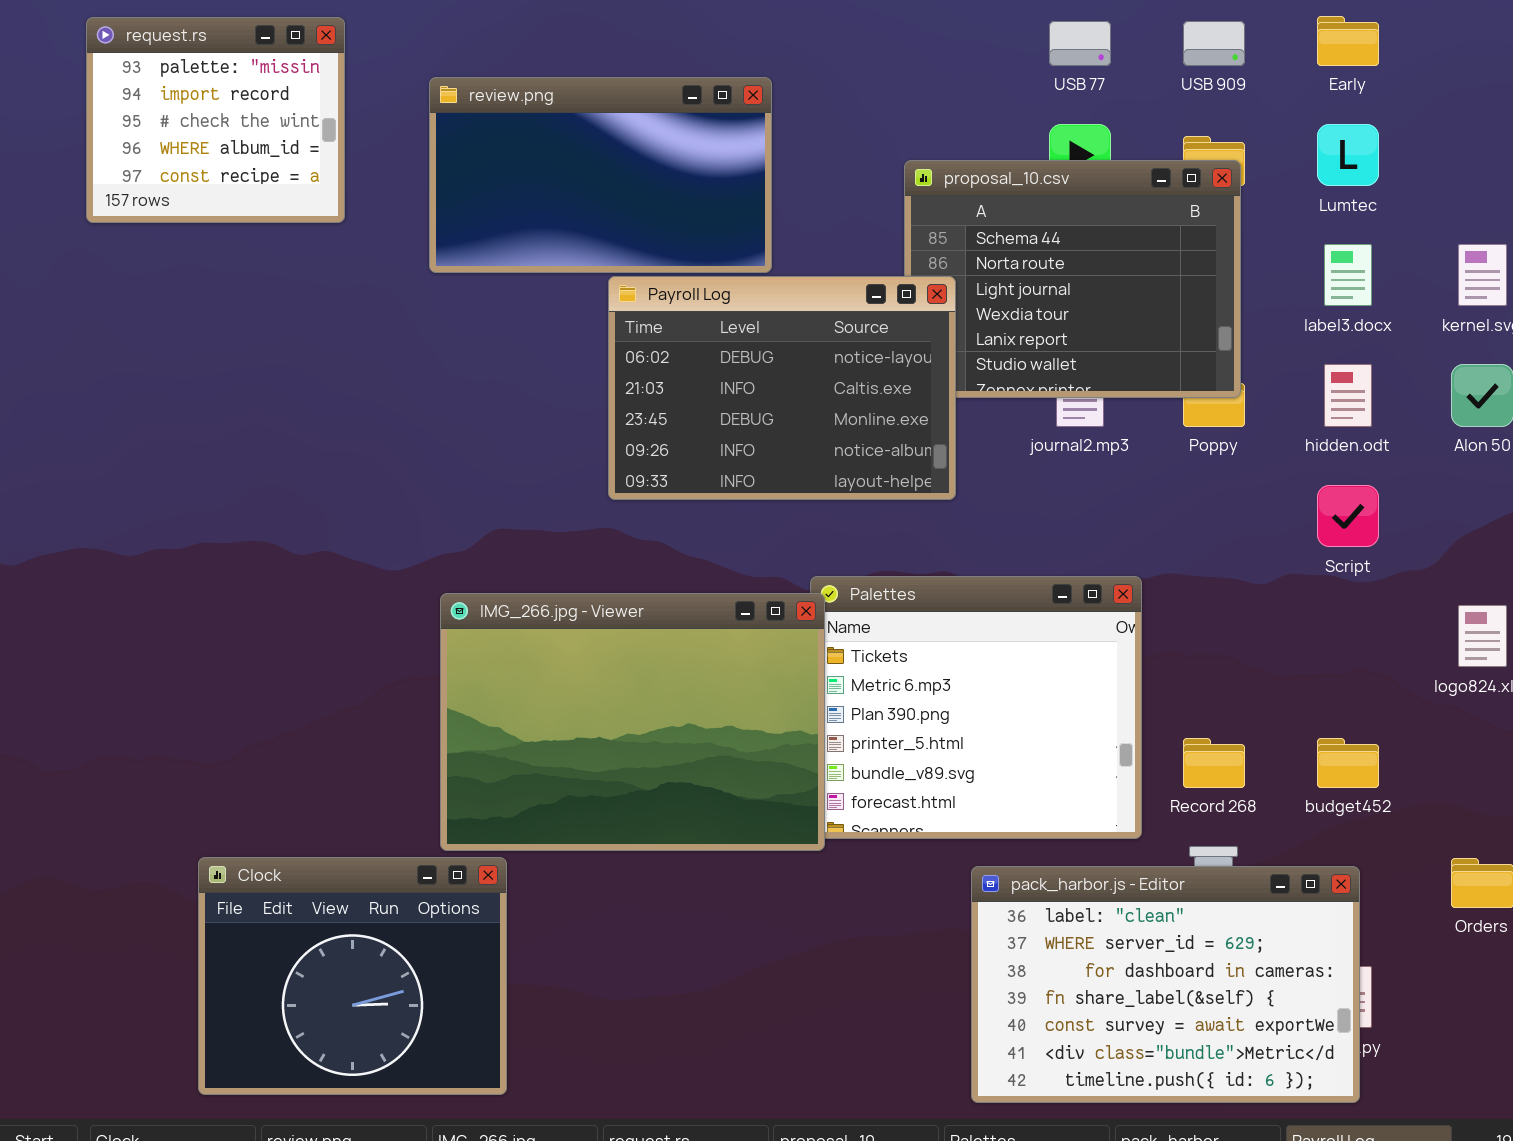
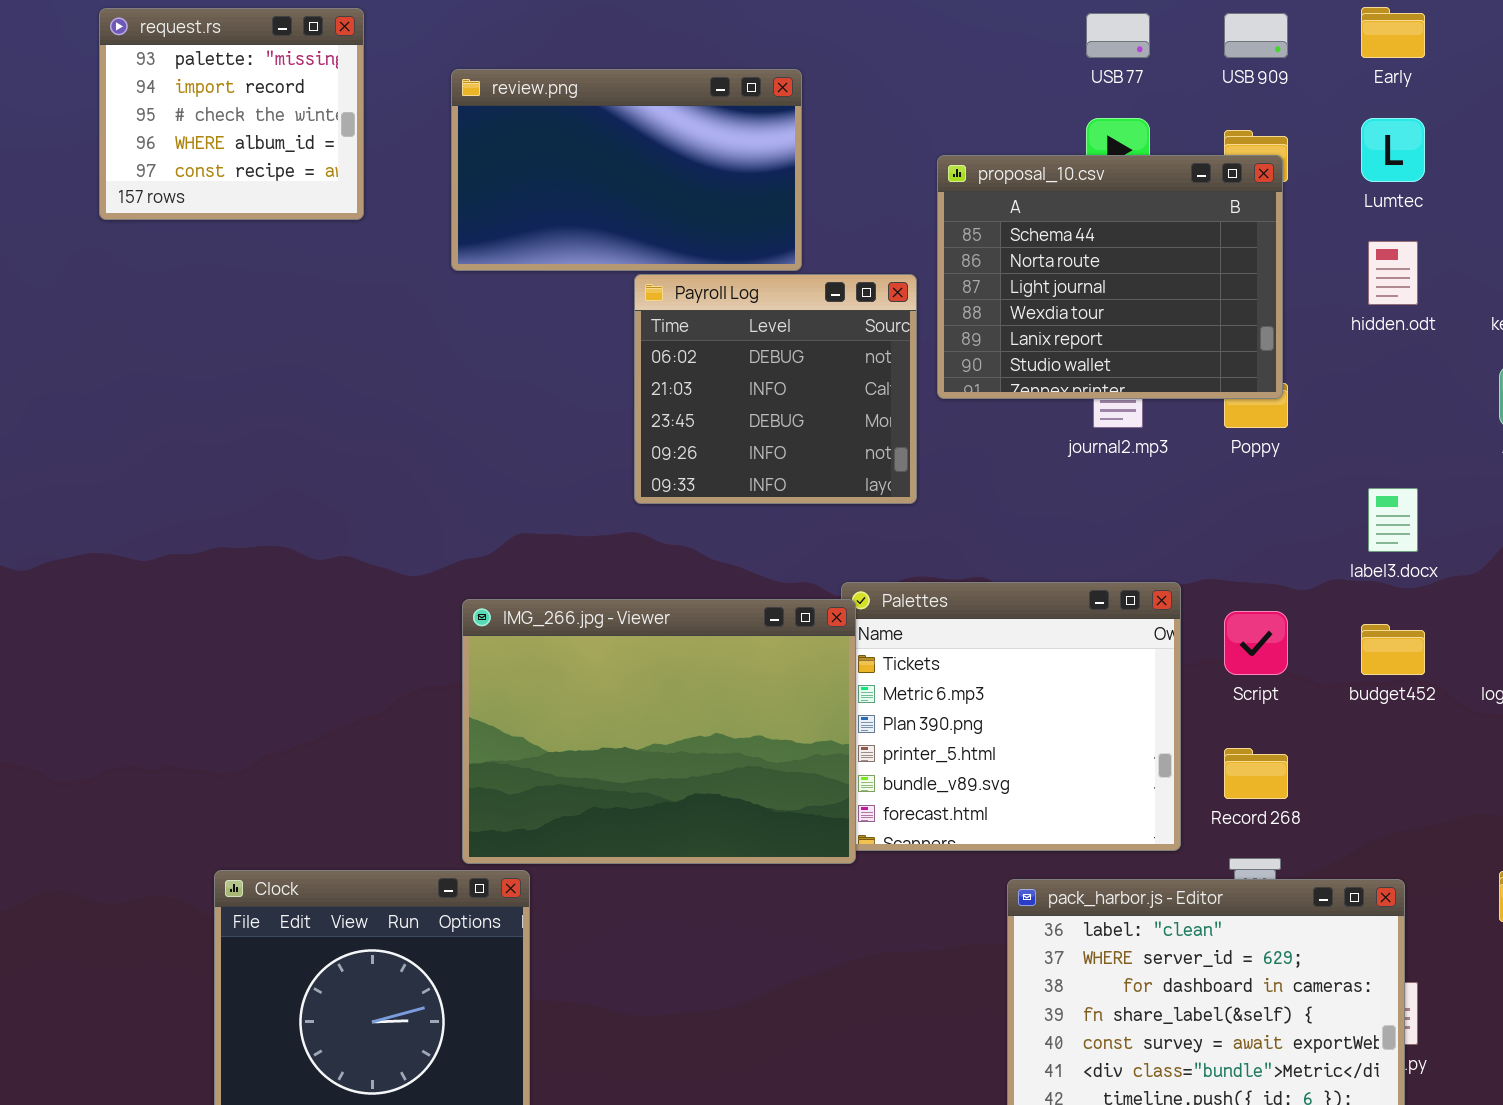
label3.docx: [1324,244,1372,306] -> [1368,488,1418,552], moved
Payroll Log: [608,276,956,500] -> [634,274,917,504], resized
hidden.odt: [1324,364,1372,427] -> [1368,241,1418,305], moved
Script: [1317,485,1379,547] -> [1224,611,1288,675], moved
budget452: [1317,738,1379,788] -> [1361,624,1425,675], moved

